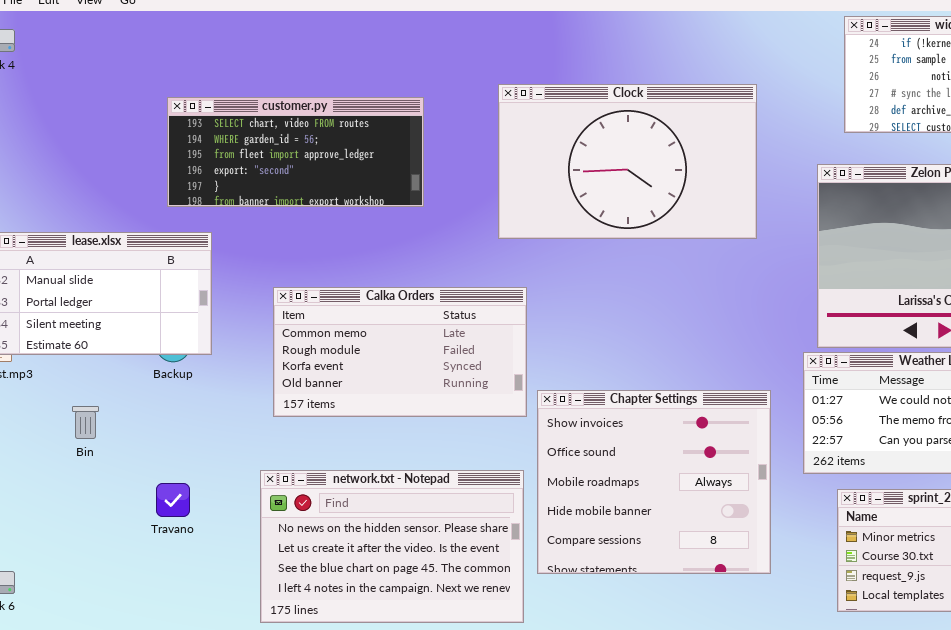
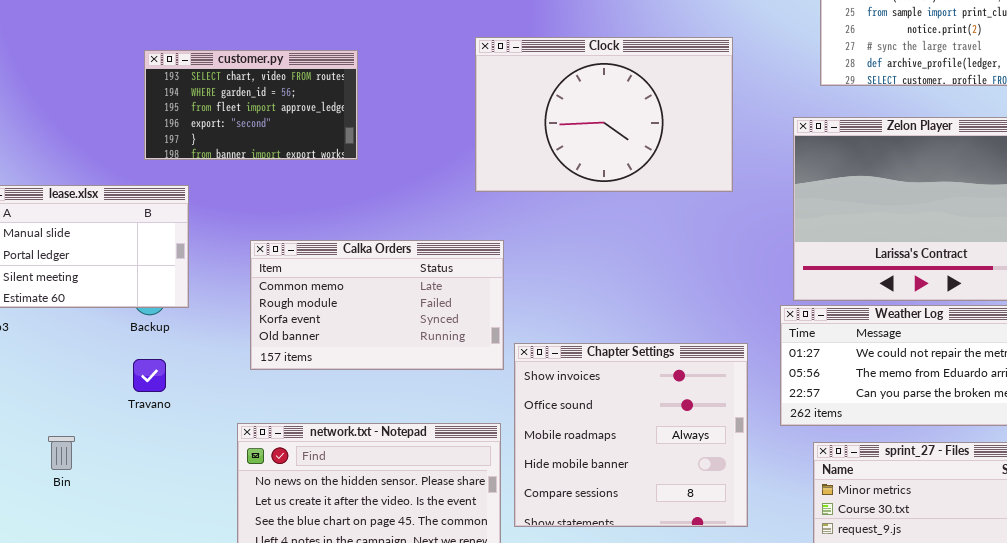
customer.py: [167,97,424,207] -> [144,50,358,160], resized
Bin: [72,406,99,439] -> [48,436,75,470], moved
Travano: [156,483,190,517] -> [133,359,166,392], moved

